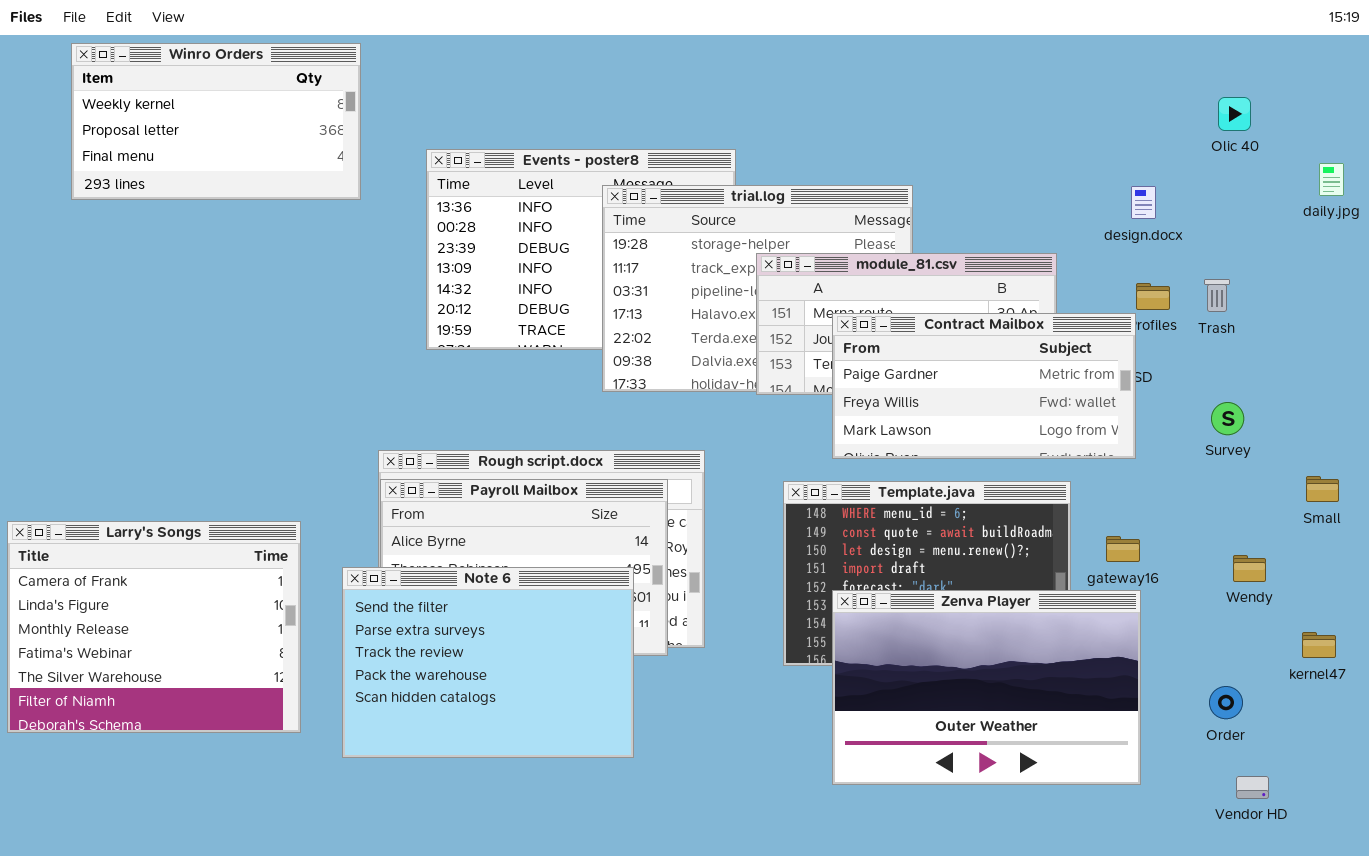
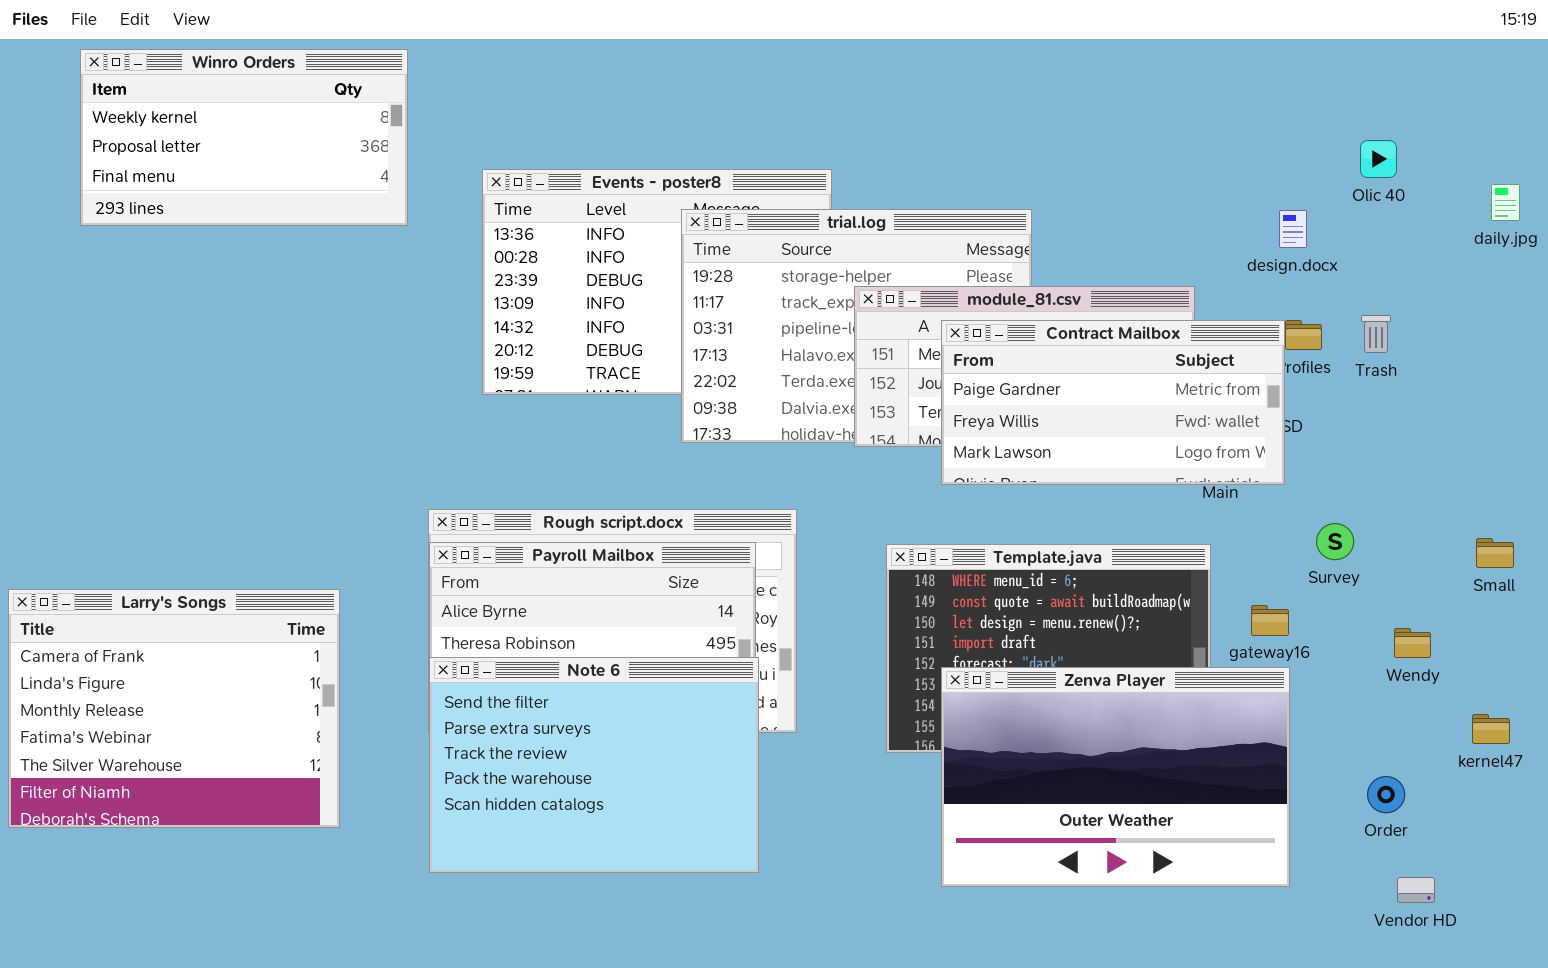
Olic 40: [1218,97,1251,131] -> [1360,140,1397,178], moved
Contract Mailbox: [832,313,1136,459] -> [941,320,1285,485], moved
Survey: [1211,402,1244,435] -> [1316,523,1354,560], moved
Note 6: [342,567,634,758] -> [429,657,759,873], moved

